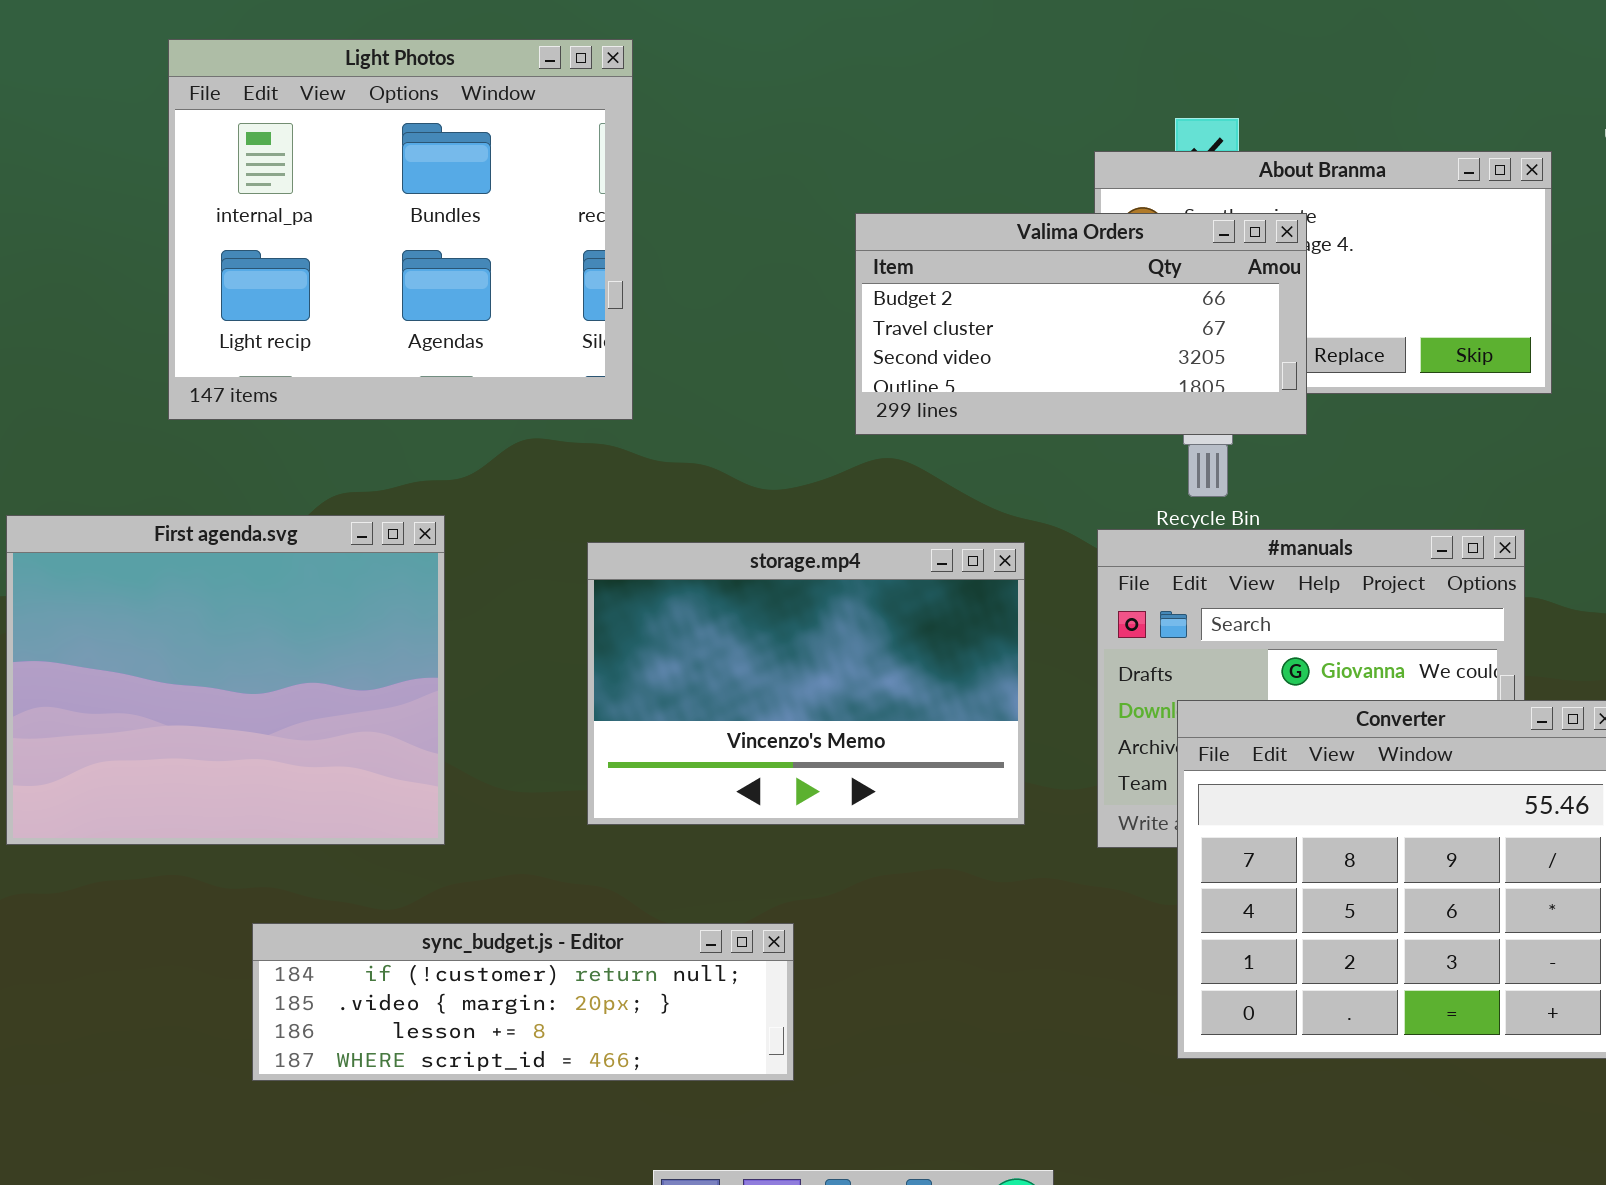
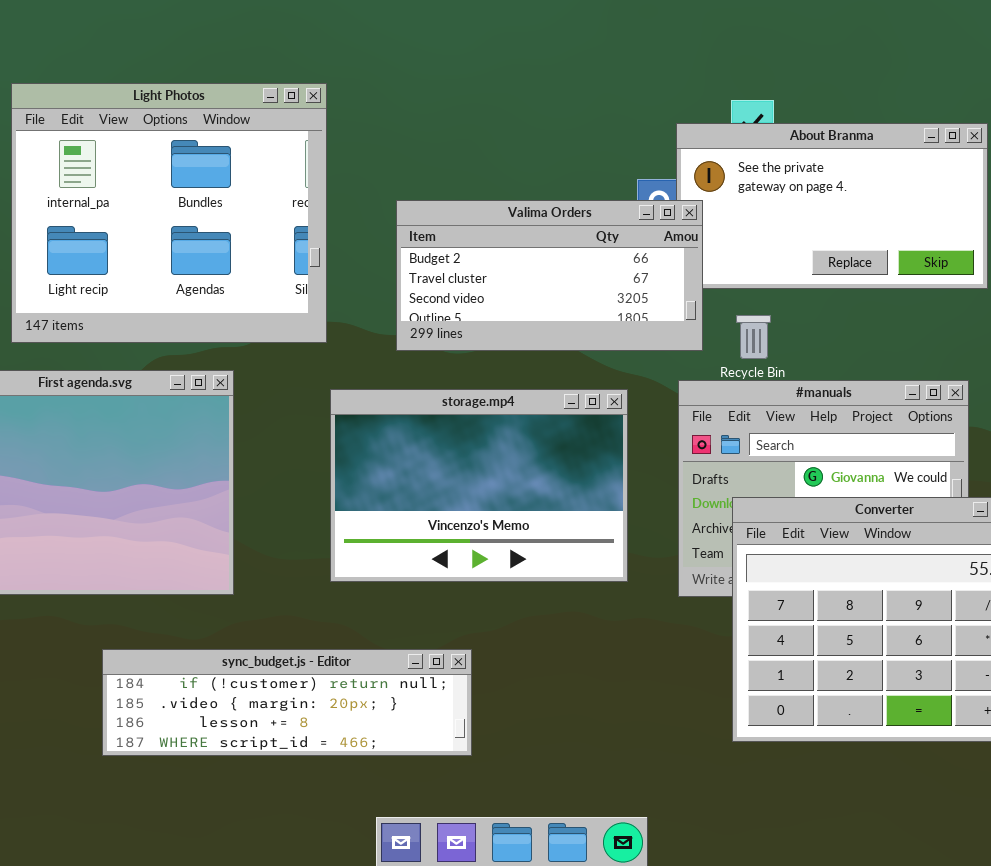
Light Photos: [168,39,633,420] -> [11,83,327,343], moved
Valima Orders: [855,213,1307,435] -> [396,200,703,351], moved

